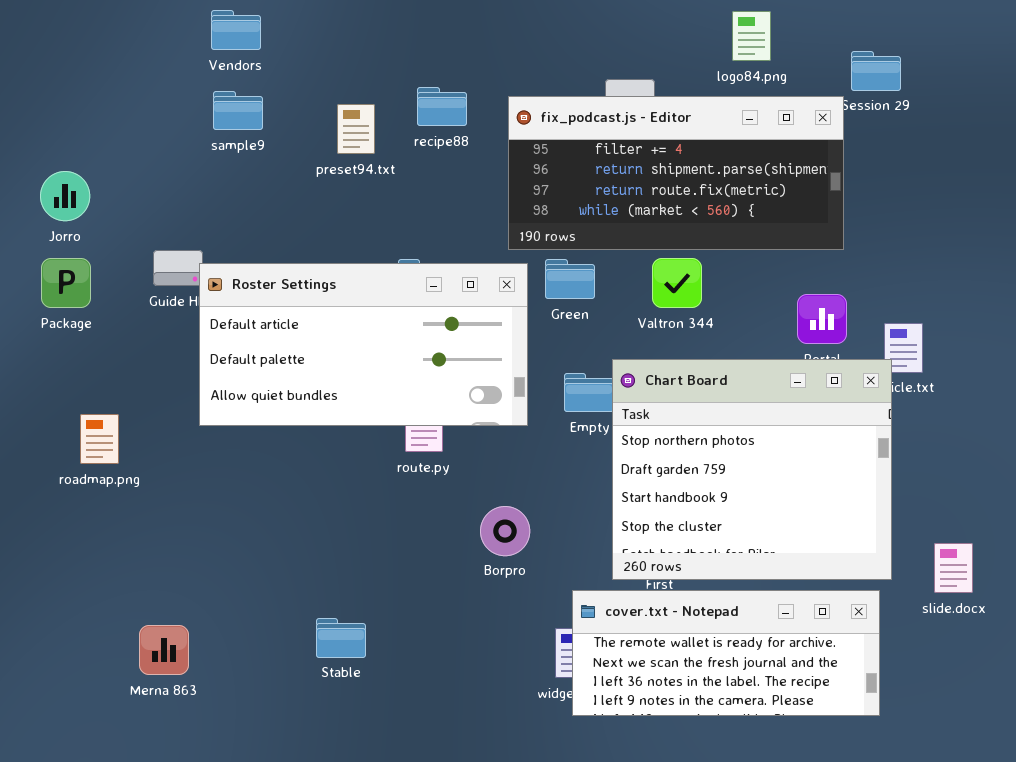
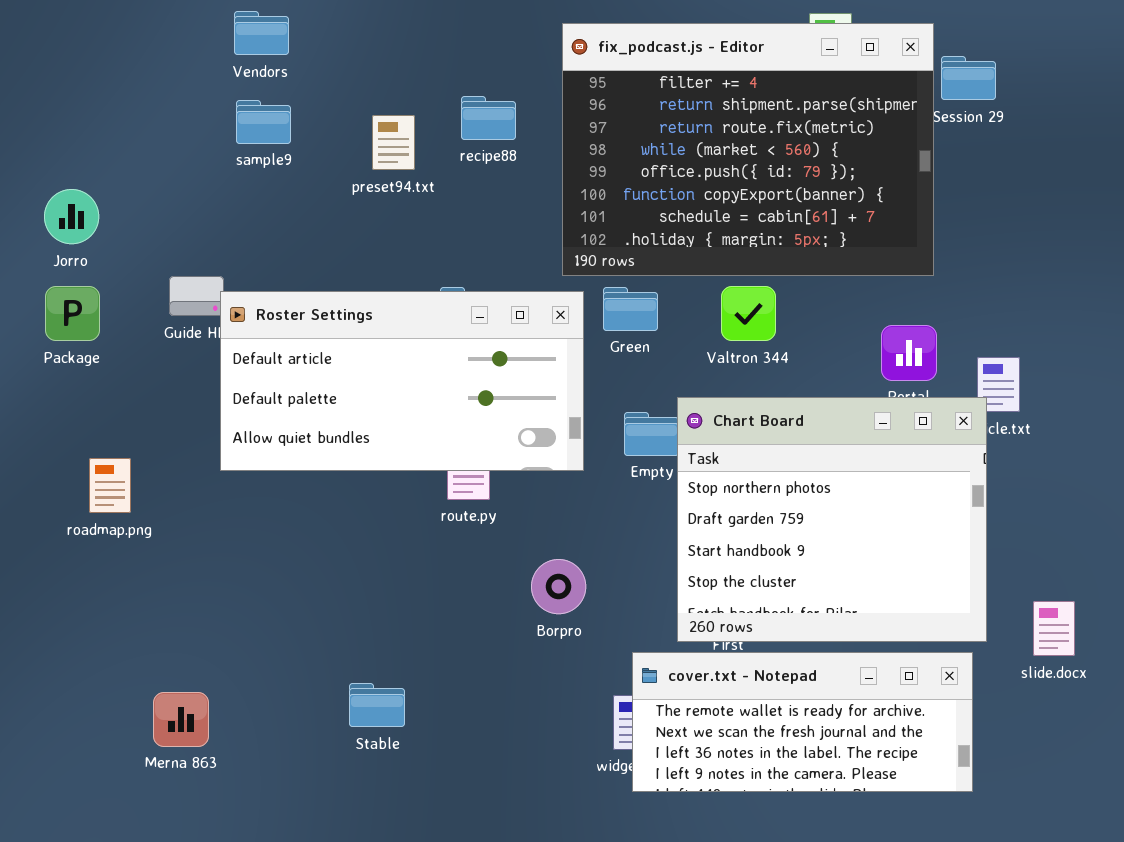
fix_podcast.js - Editor: [508,96,844,250] -> [562,23,934,276], resized

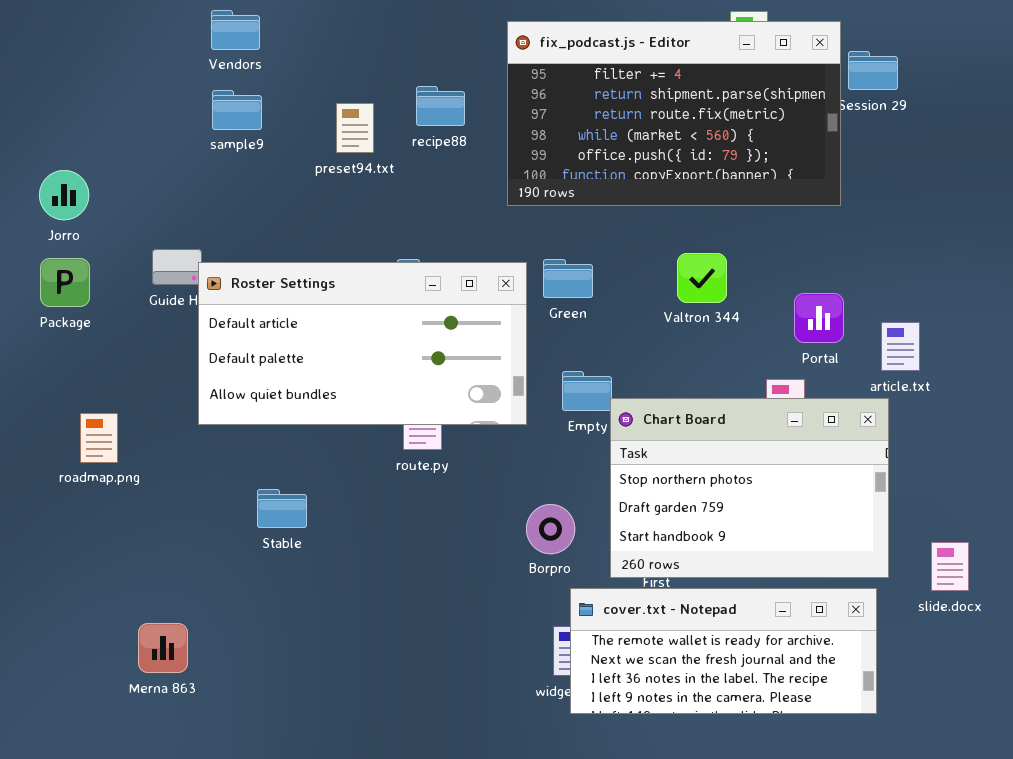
fix_podcast.js - Editor: [562,23,934,276] -> [507,21,841,206], resized
Valtron 344: [721,286,776,341] -> [677,253,727,303], moved
Chart Board: [677,397,987,642] -> [610,398,889,578], resized
Borpro: [531,559,586,614] -> [526,504,575,554], moved
Stable: [349,683,405,727] -> [257,489,307,528], moved

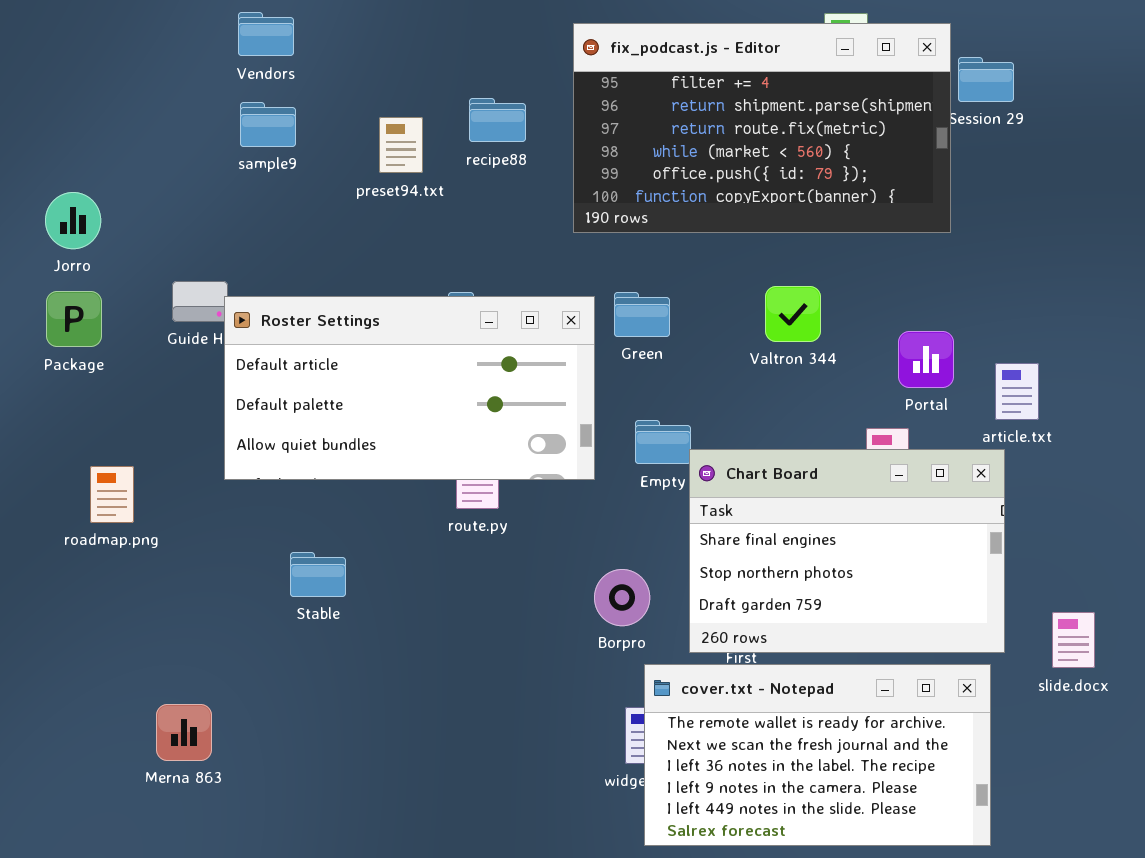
Chart Board: [610,398,889,578] -> [689,449,1005,653], scrolled up 1 row
cover.txt - Notepad: [570,588,877,714] -> [644,664,991,846], resized

